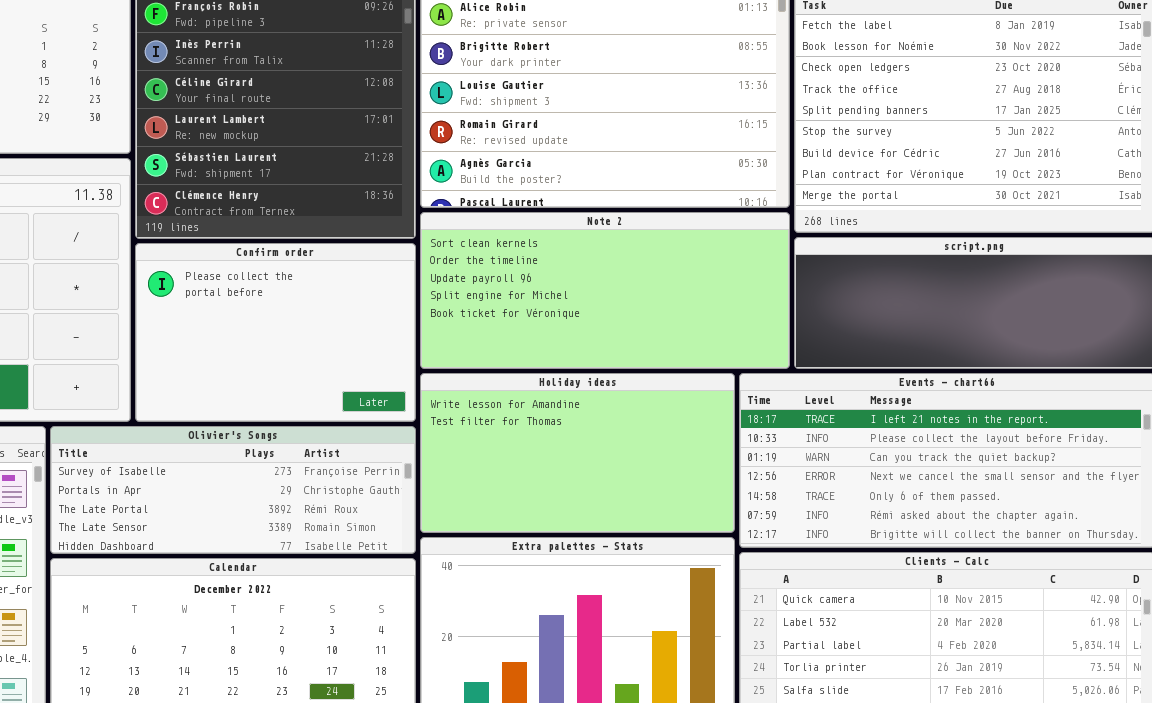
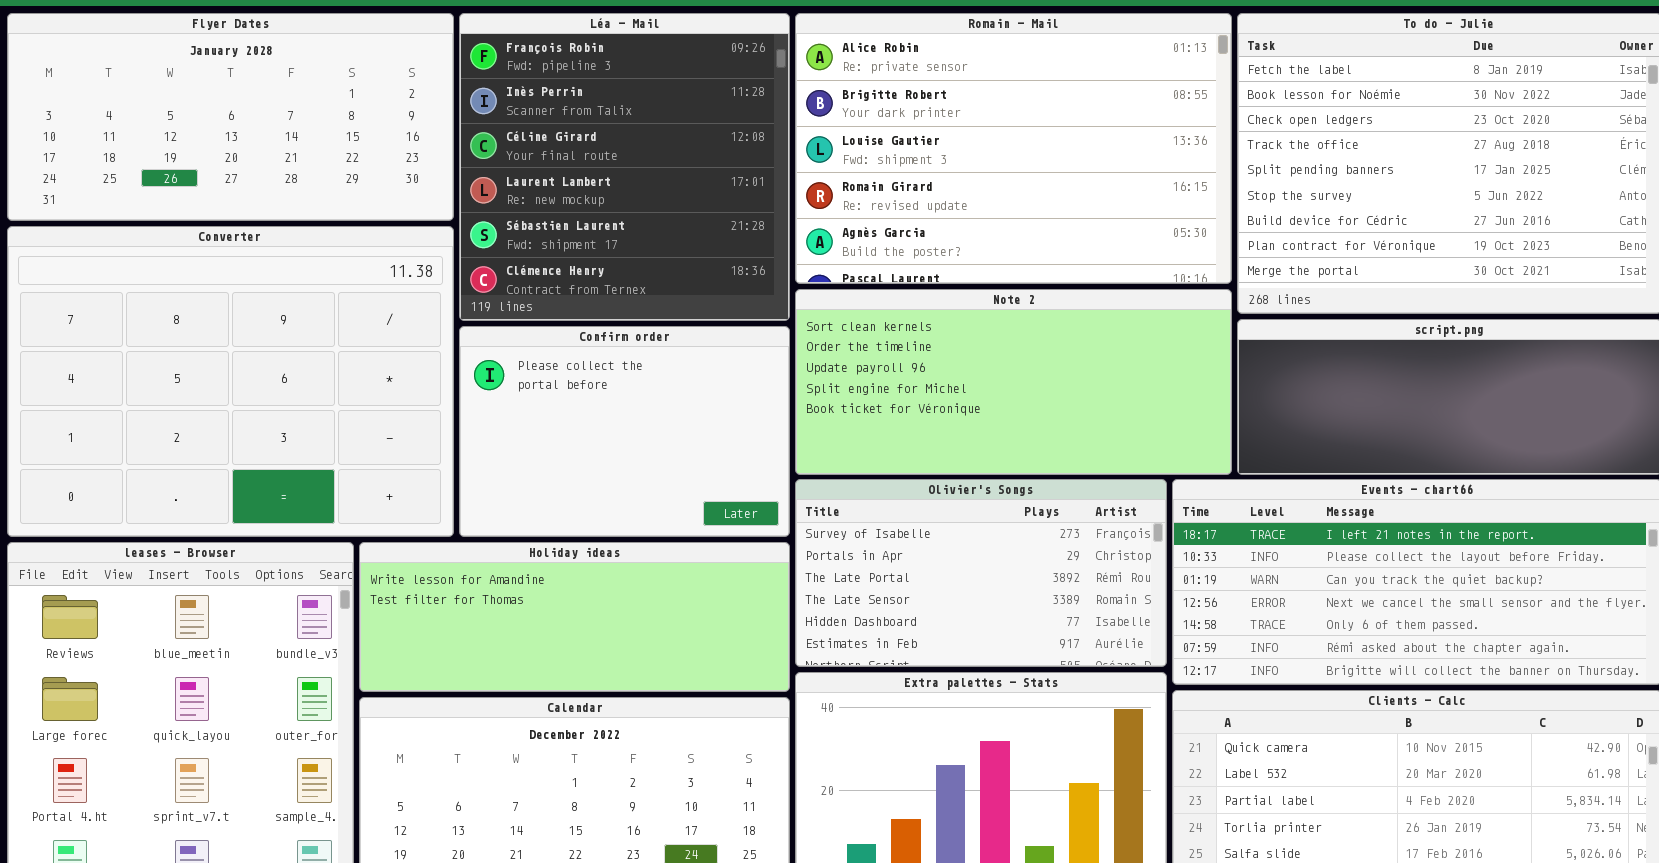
Holiday ideas: [420,373,735,533] -> [359,542,790,692], moved, resized
Olivier's Songs: [50,426,416,554] -> [795,479,1167,667], moved, resized

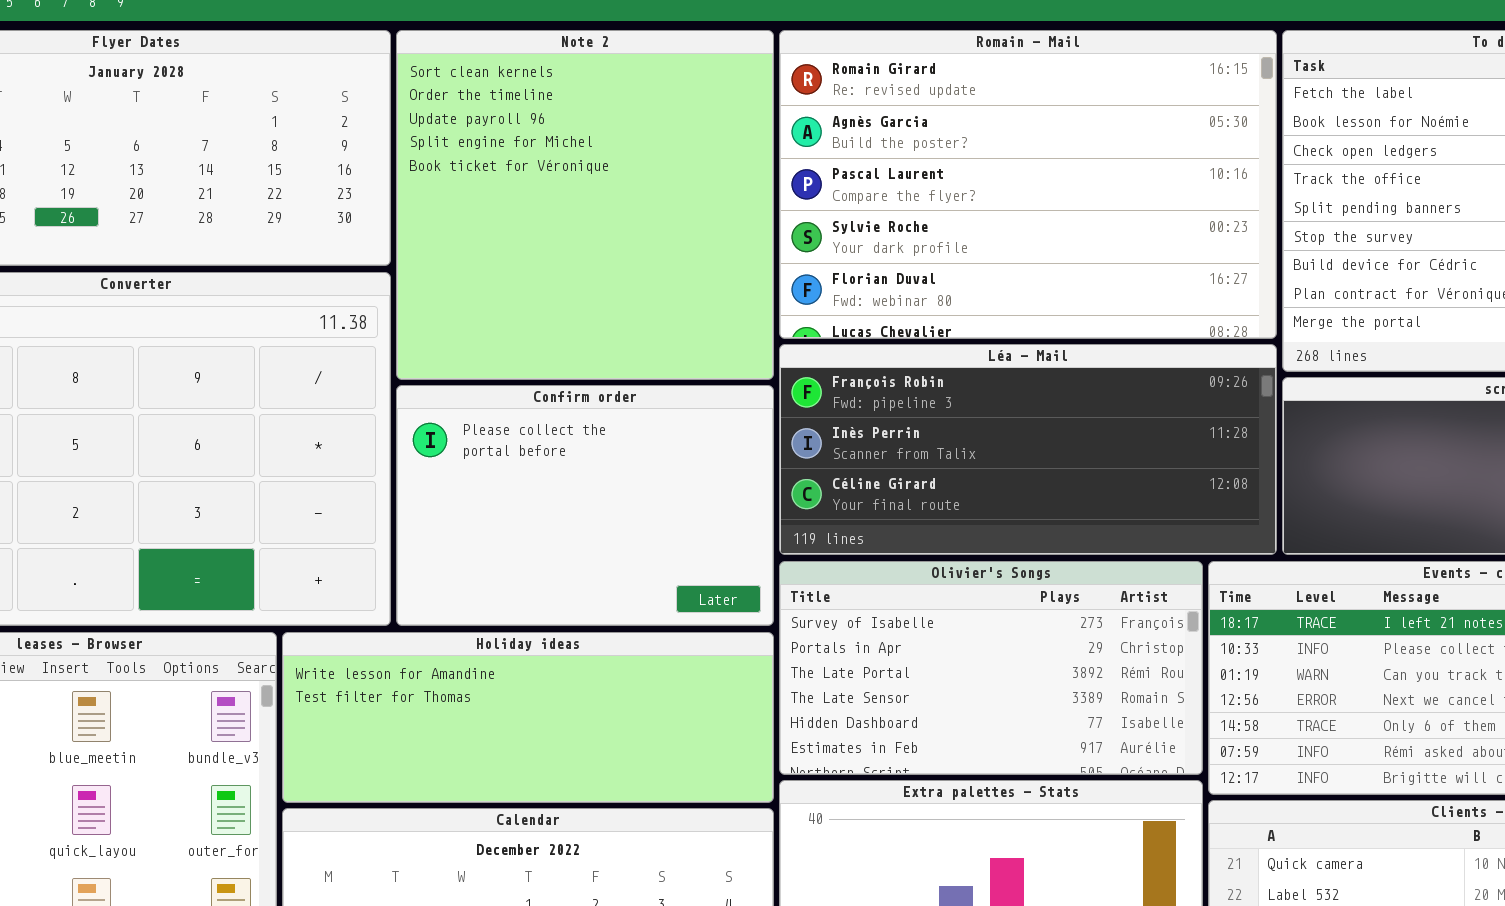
Léa - Mail: [459,13,790,321] -> [779,344,1277,555], moved, resized
Romain - Mail: [795,13,1232,284] -> [779,30,1277,339], scrolled down 3 rows
Note 2: [795,289,1232,475] -> [396,30,774,380], moved, resized

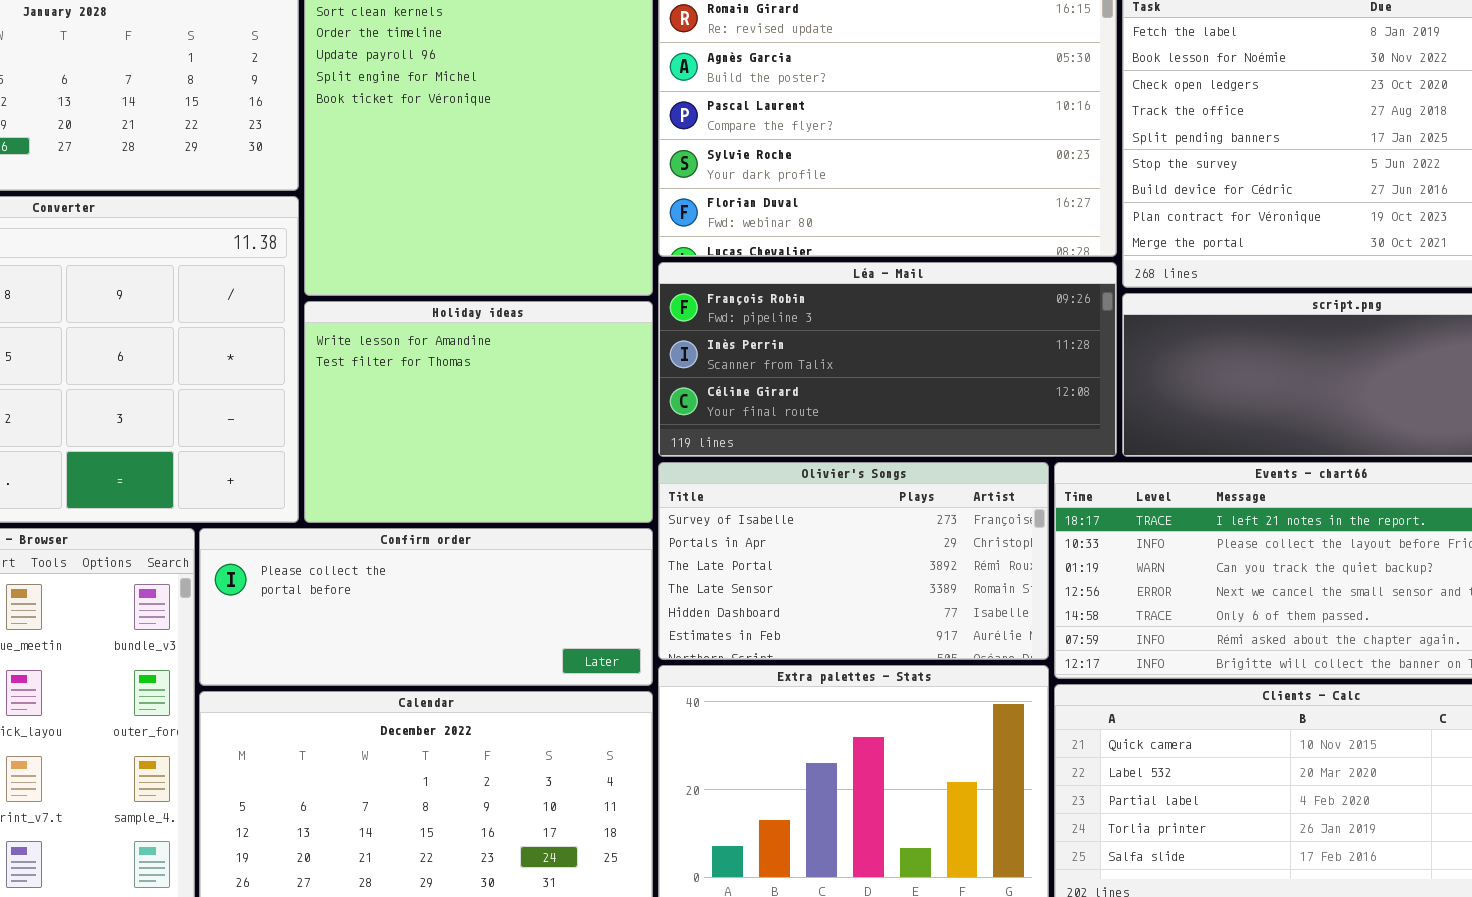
Confirm order: [396,385,774,626] -> [199,528,653,686], moved, resized
Holiday ideas: [282,632,774,803] -> [304,301,653,523], moved, resized

